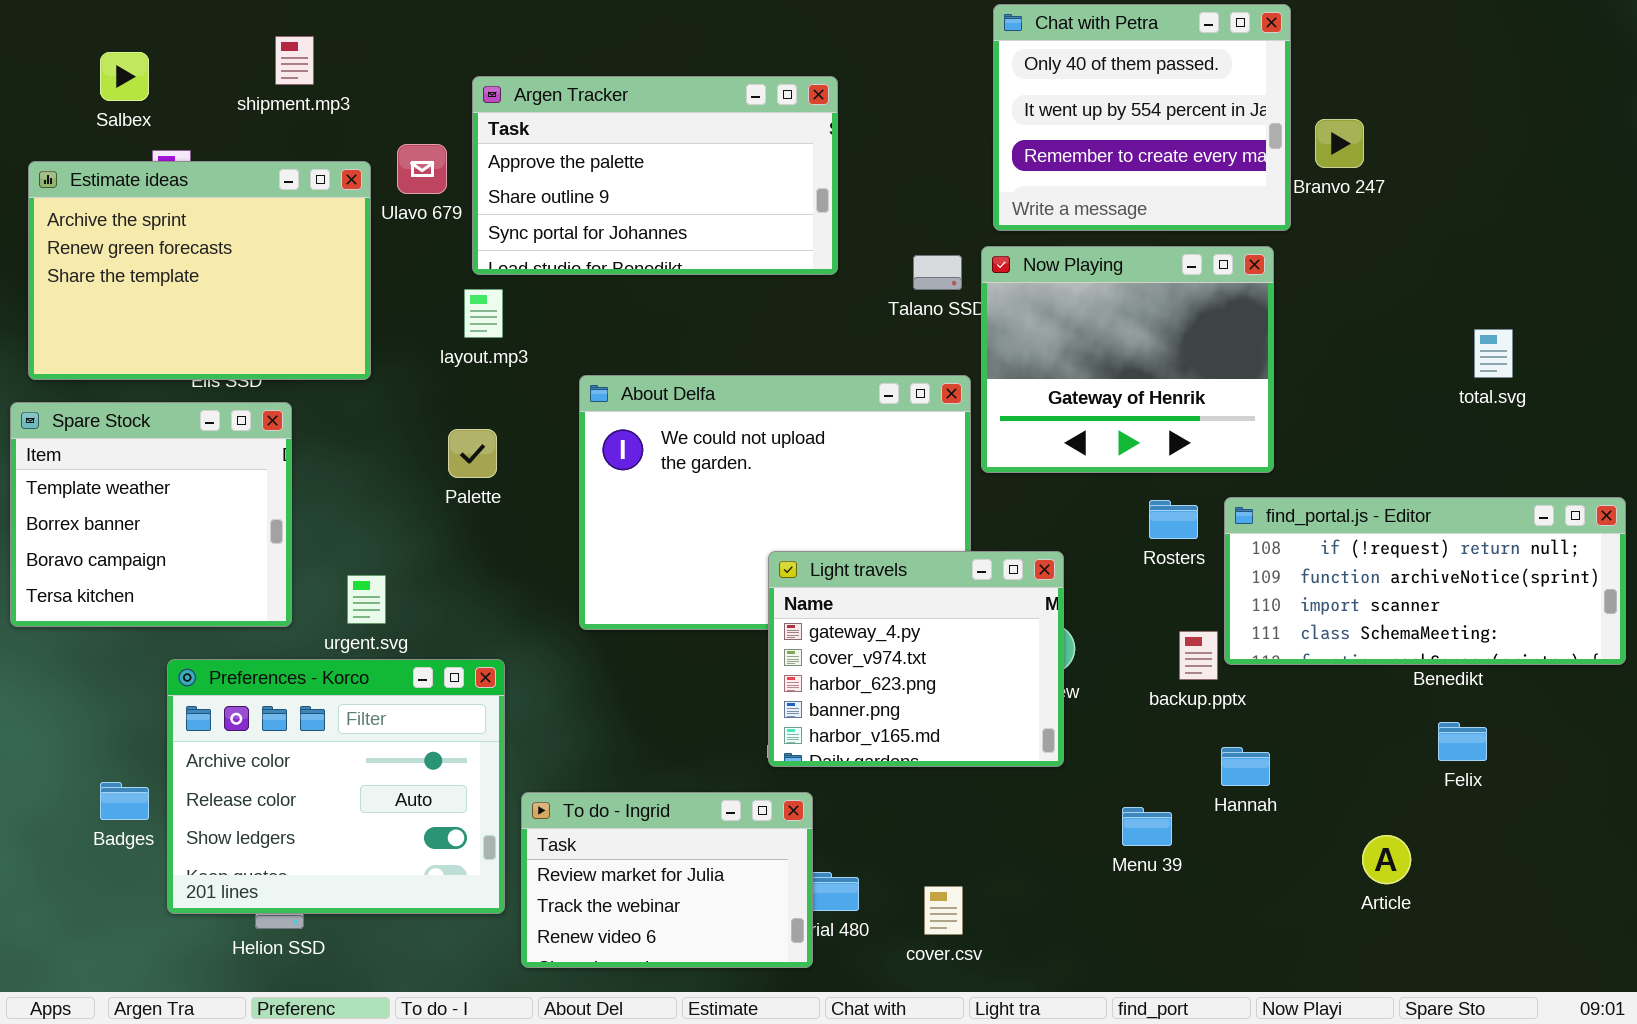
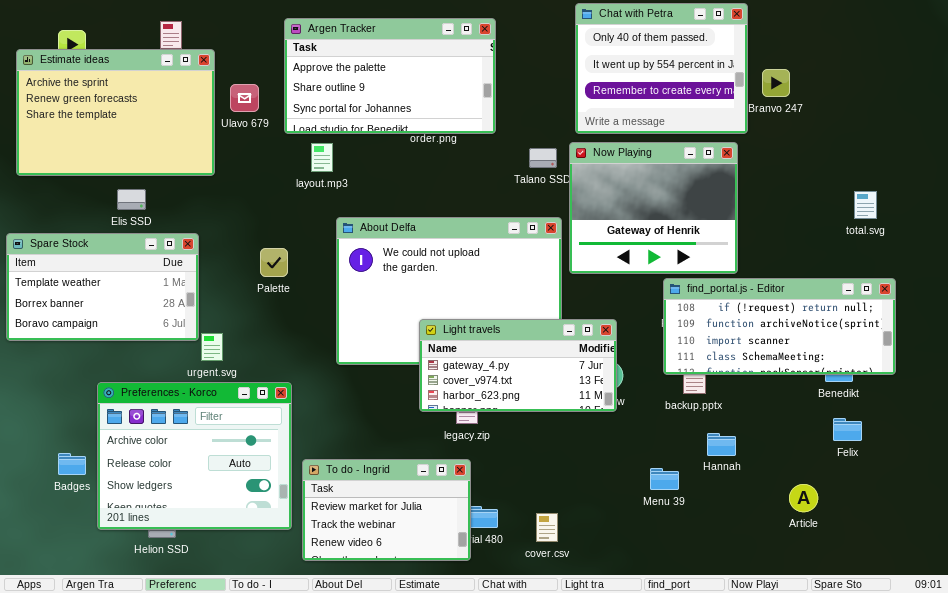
Argen Tracker: [472,76,838,275] -> [284,18,496,134], moved
Estimate ideas: [28,161,371,380] -> [16,49,215,176], moved
layout.mp3: [464,289,503,338] -> [311,143,333,172], moved
Spare Stock: [10,402,292,627] -> [6,233,199,341], resized
find_portal.js - Editor: [1224,497,1626,665] -> [663,278,896,375], moved
Light travels: [768,551,1064,767] -> [419,319,617,412], resized

